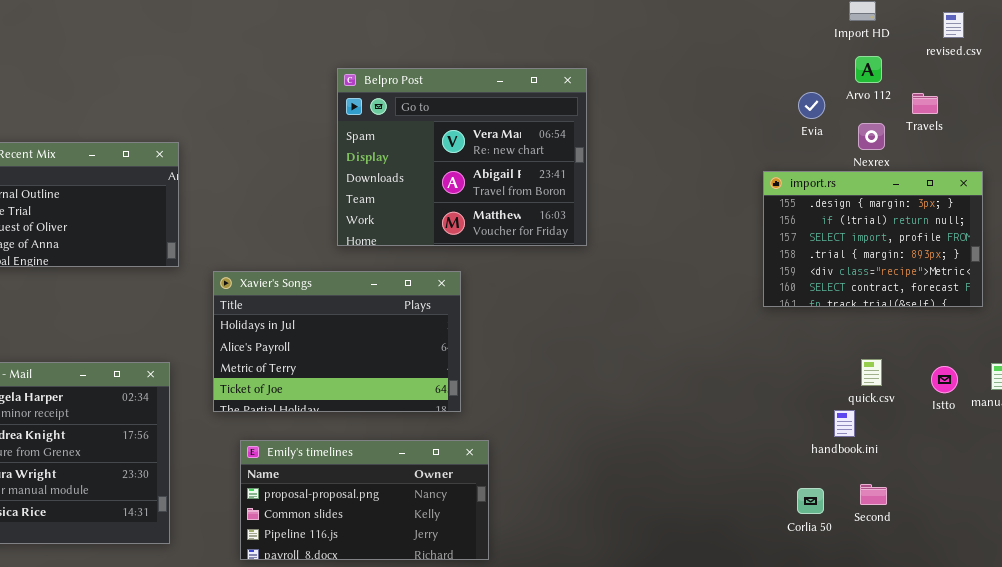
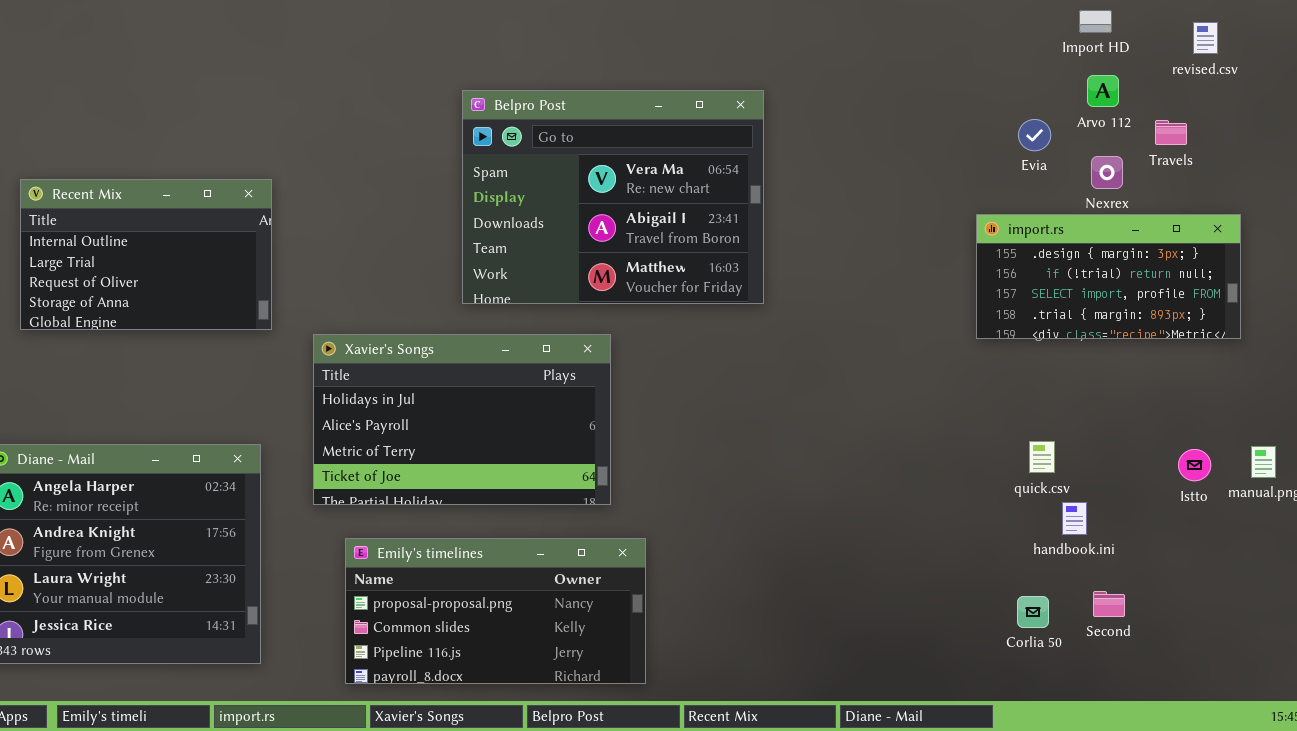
import.rs: [763,171,983,307] -> [976,214,1241,339], resized
quick.csv: [861,359,882,386] -> [1029,441,1055,473], moved

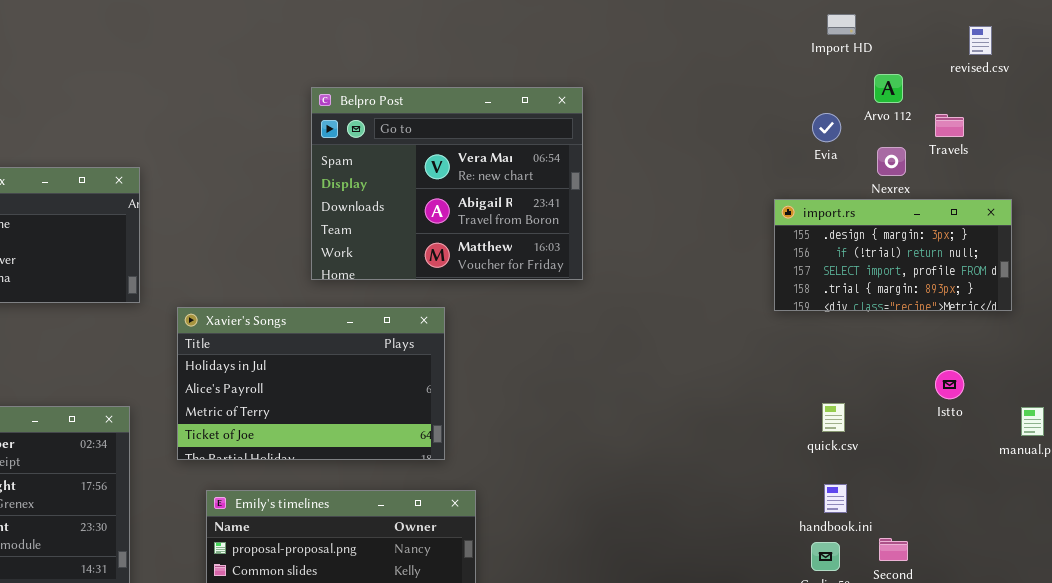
Import HD: [1079,10,1112,33] -> [827,14,856,35], moved
Istto: [1178,449,1211,481] -> [935,370,964,399], moved
handbook.ini: [1062,502,1087,535] -> [824,484,847,513], moved

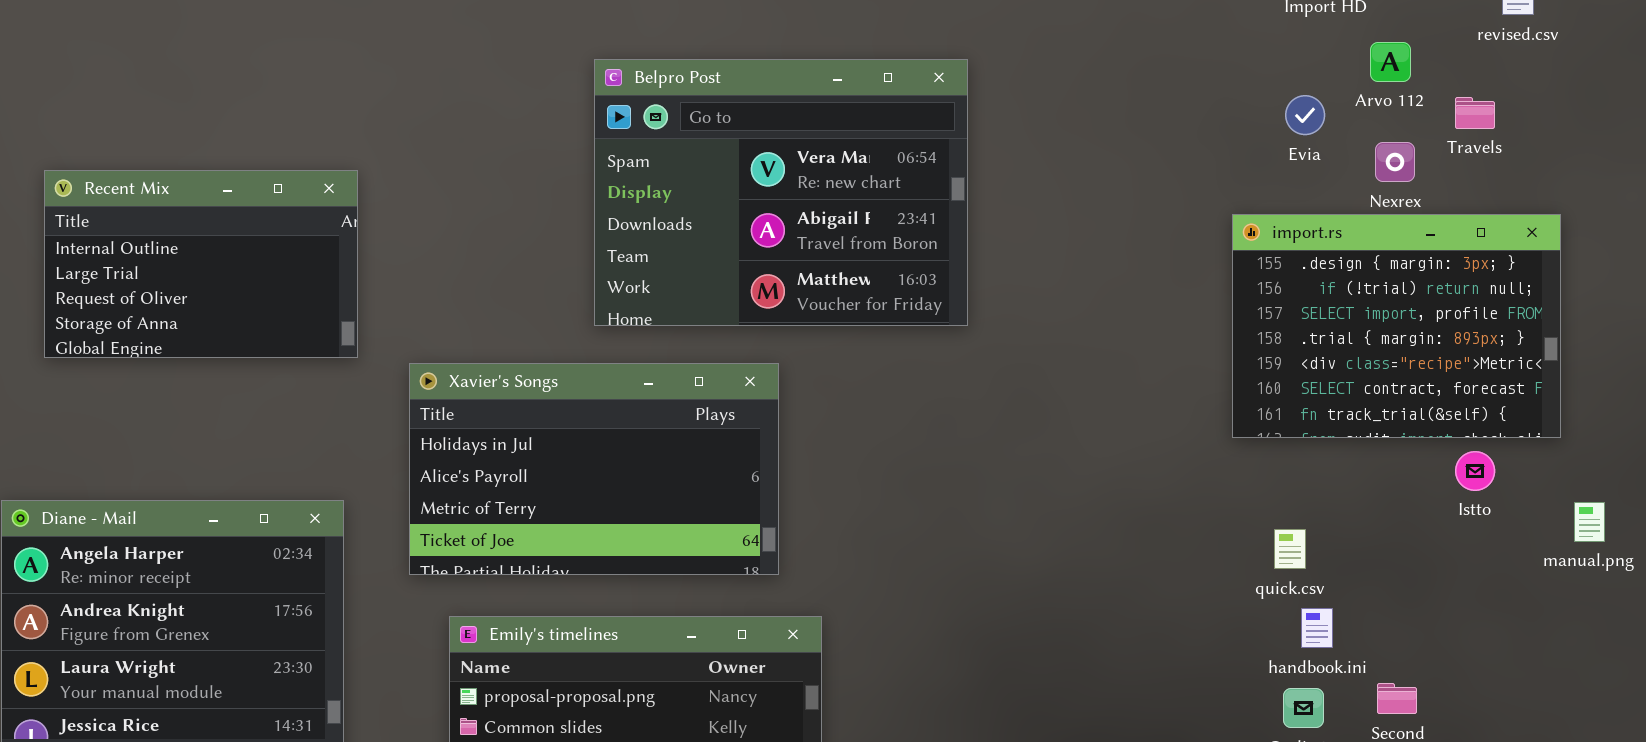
import.rs: [774,199,1012,311] -> [1232,214,1561,438], resized
quick.csv: [822,403,845,432] -> [1274,529,1306,569], moved

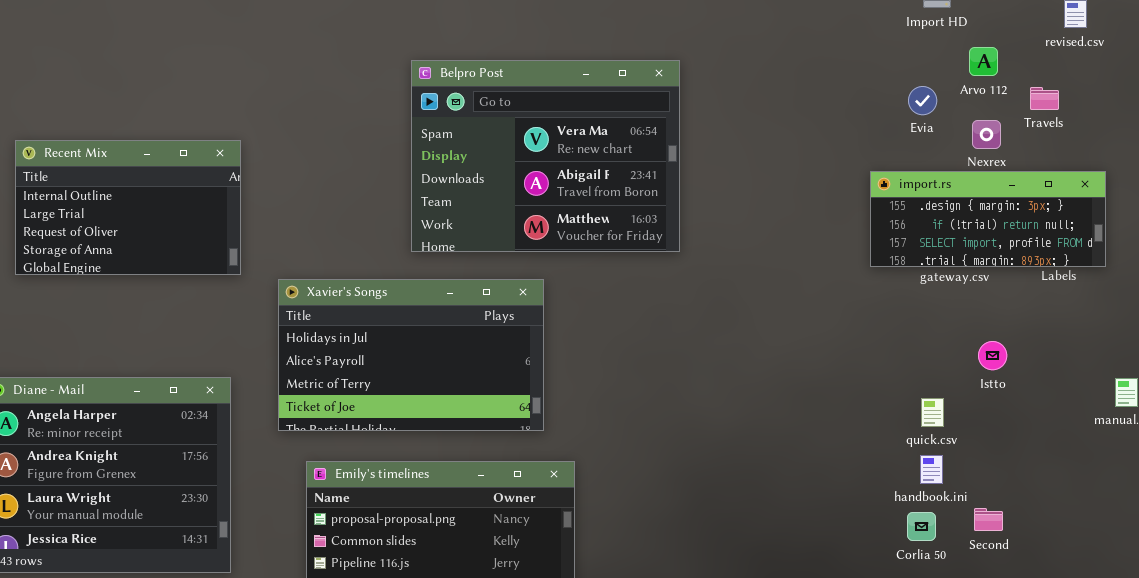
import.rs: [1232,214,1561,438] -> [870,171,1106,267], resized
Istto: [1455,451,1495,491] -> [978,341,1007,370], moved
quick.csv: [1274,529,1306,569] -> [921,398,944,427], moved

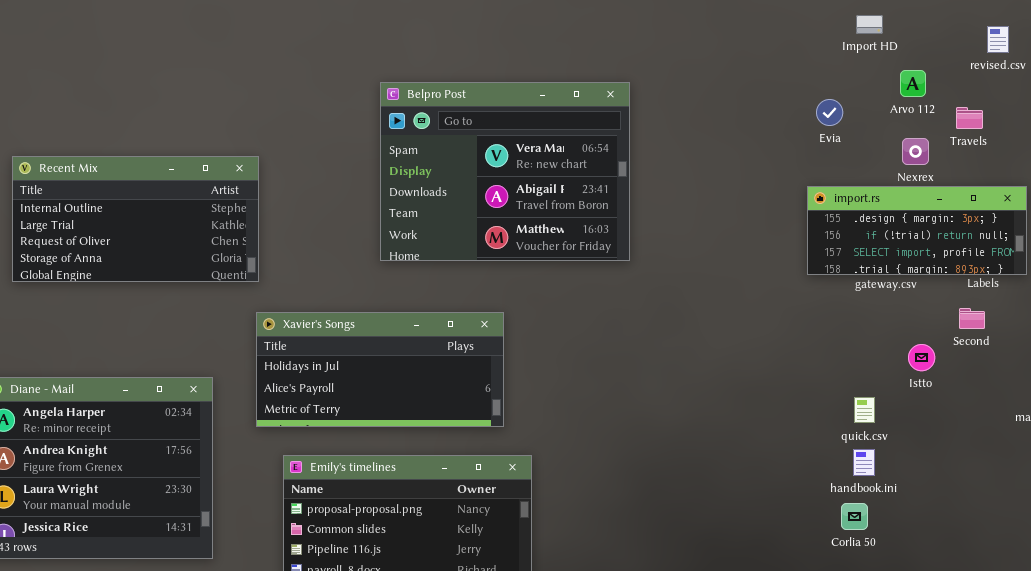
Evia: [908,86,937,115] -> [816,99,843,126], moved
Recent Mix: [15,140,241,275] -> [12,156,259,282], resized
Xavier's Songs: [278,279,544,431] -> [256,312,504,427], resized
Second: [974,508,1003,531] -> [959,308,985,329], moved

